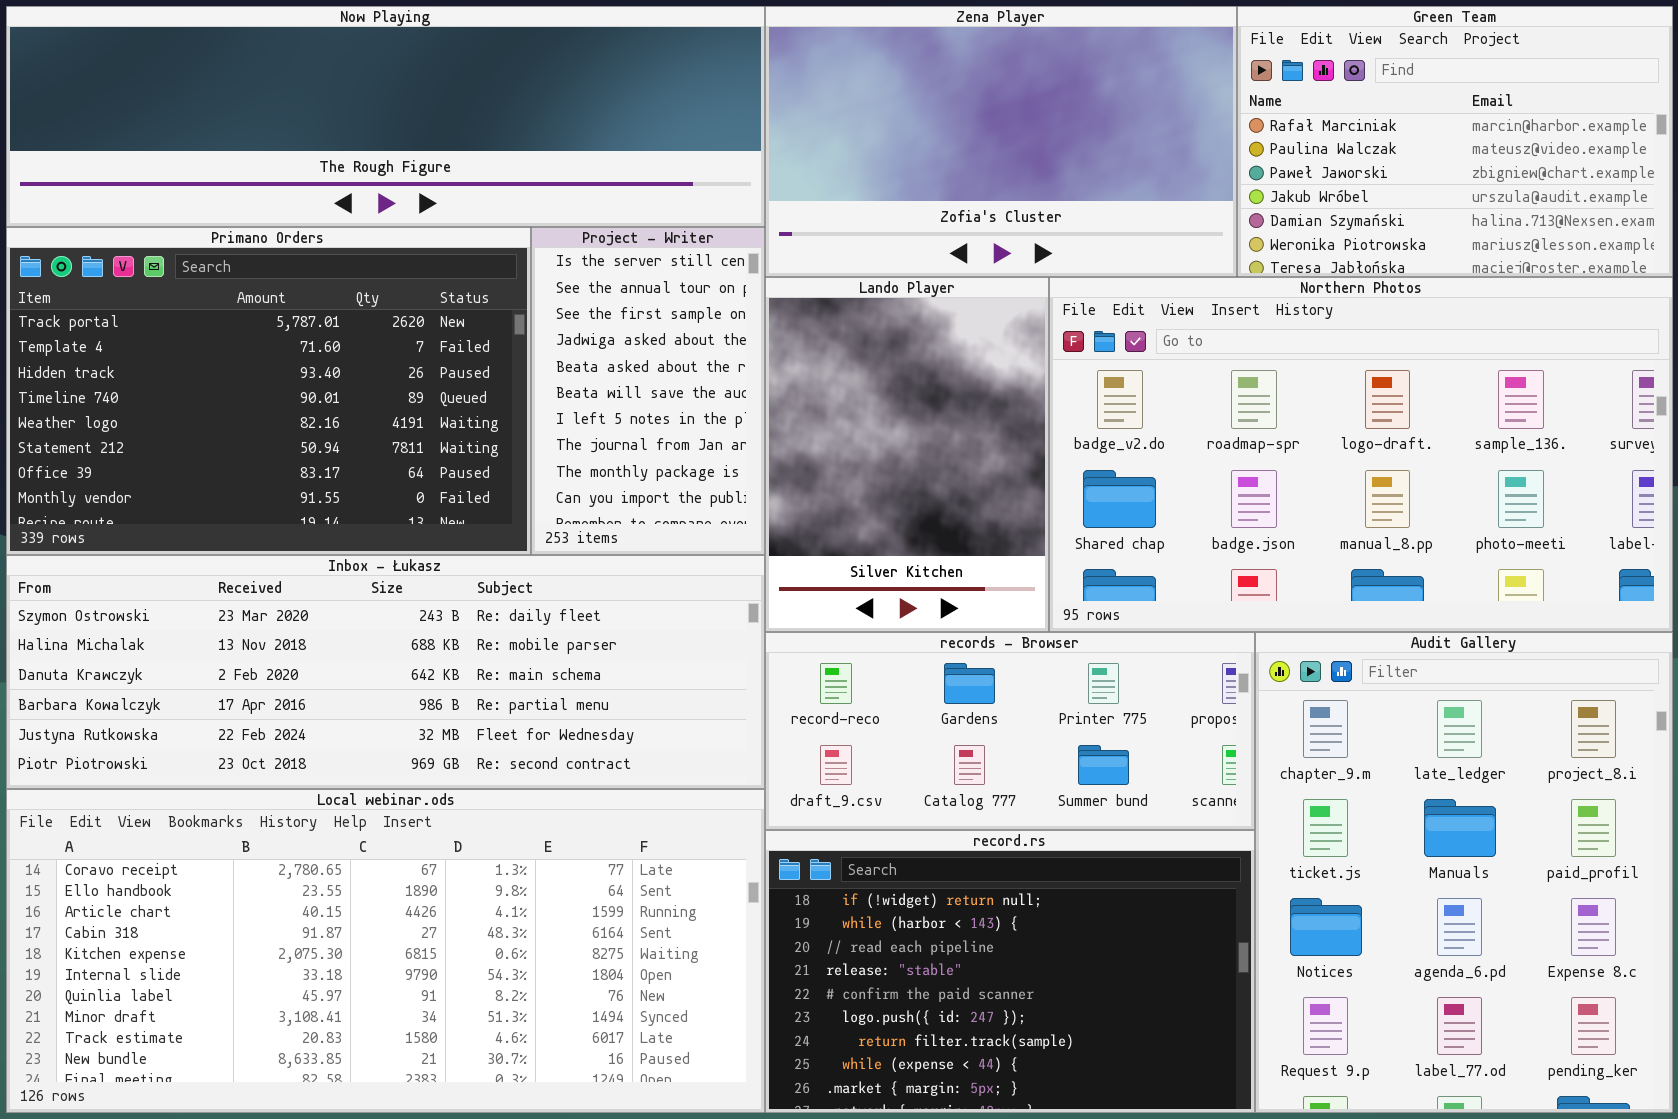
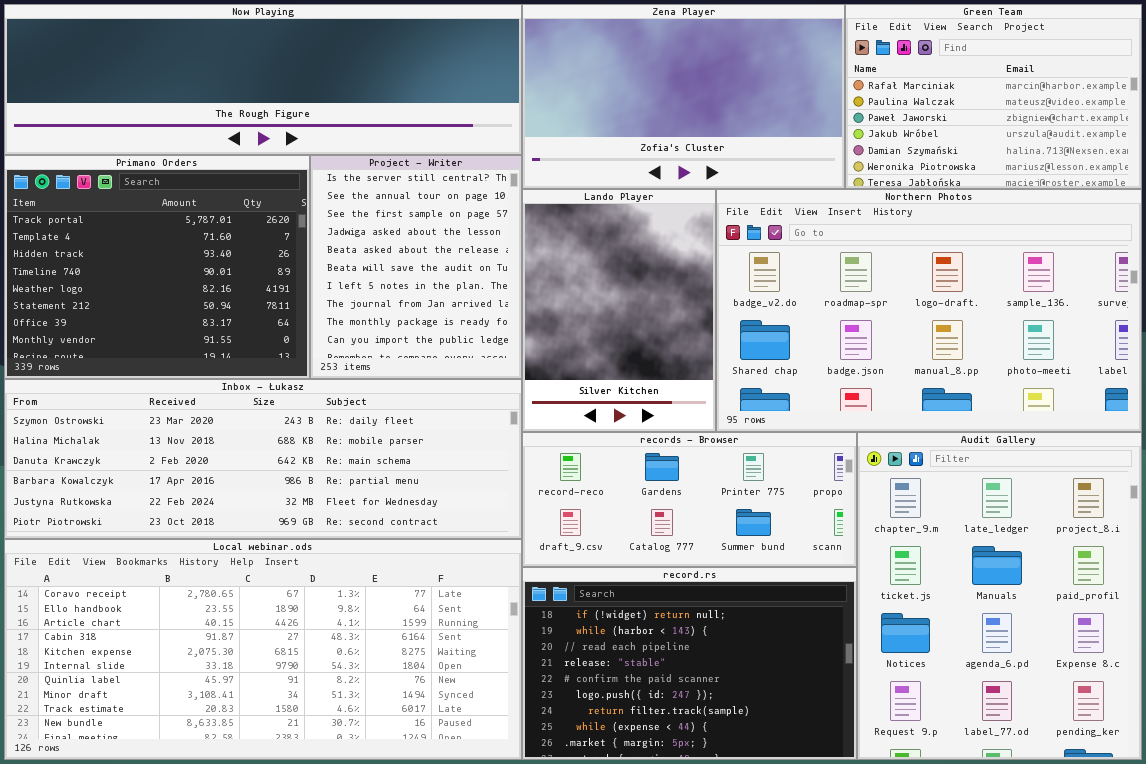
Primano Orders: [6,227,531,555] -> [4,155,310,379], resized
Project - Writer: [531,227,765,555] -> [310,155,522,379], resized

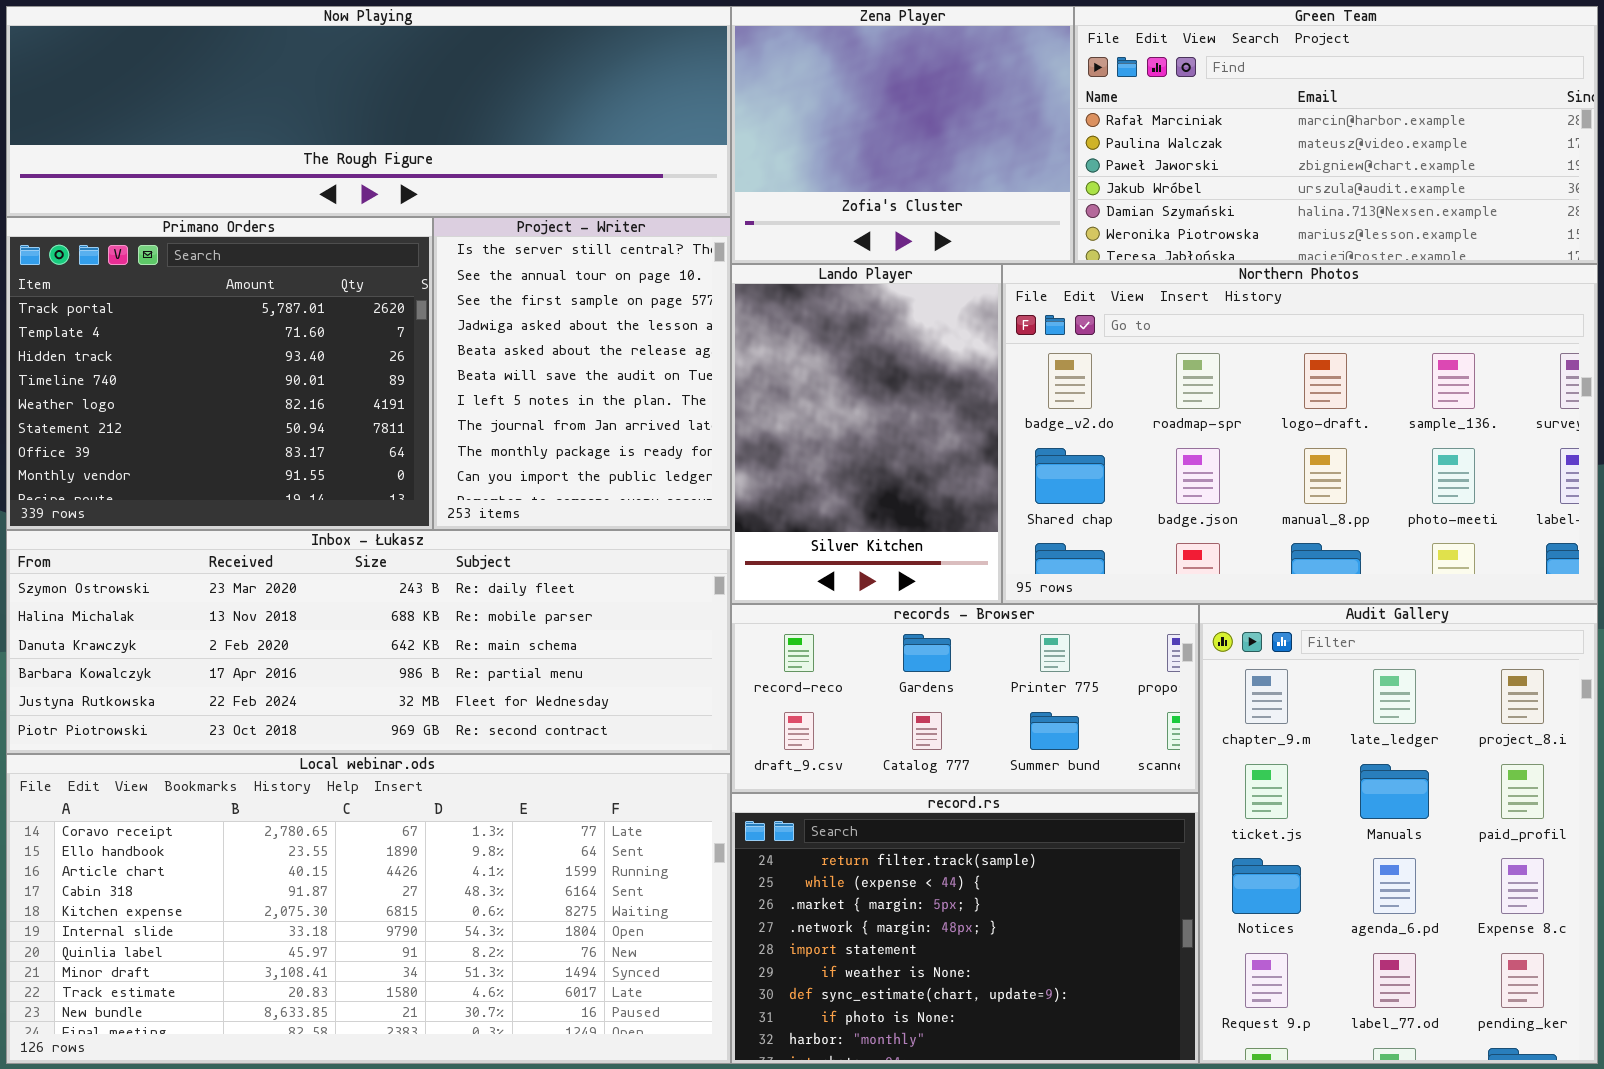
Zena Player: [522,4,845,189] -> [731,6,1074,264], resized
Green Team: [845,4,1142,189] -> [1074,6,1598,264], resized
record.rs: [522,567,857,760] -> [731,793,1199,1064], scrolled down 6 rows

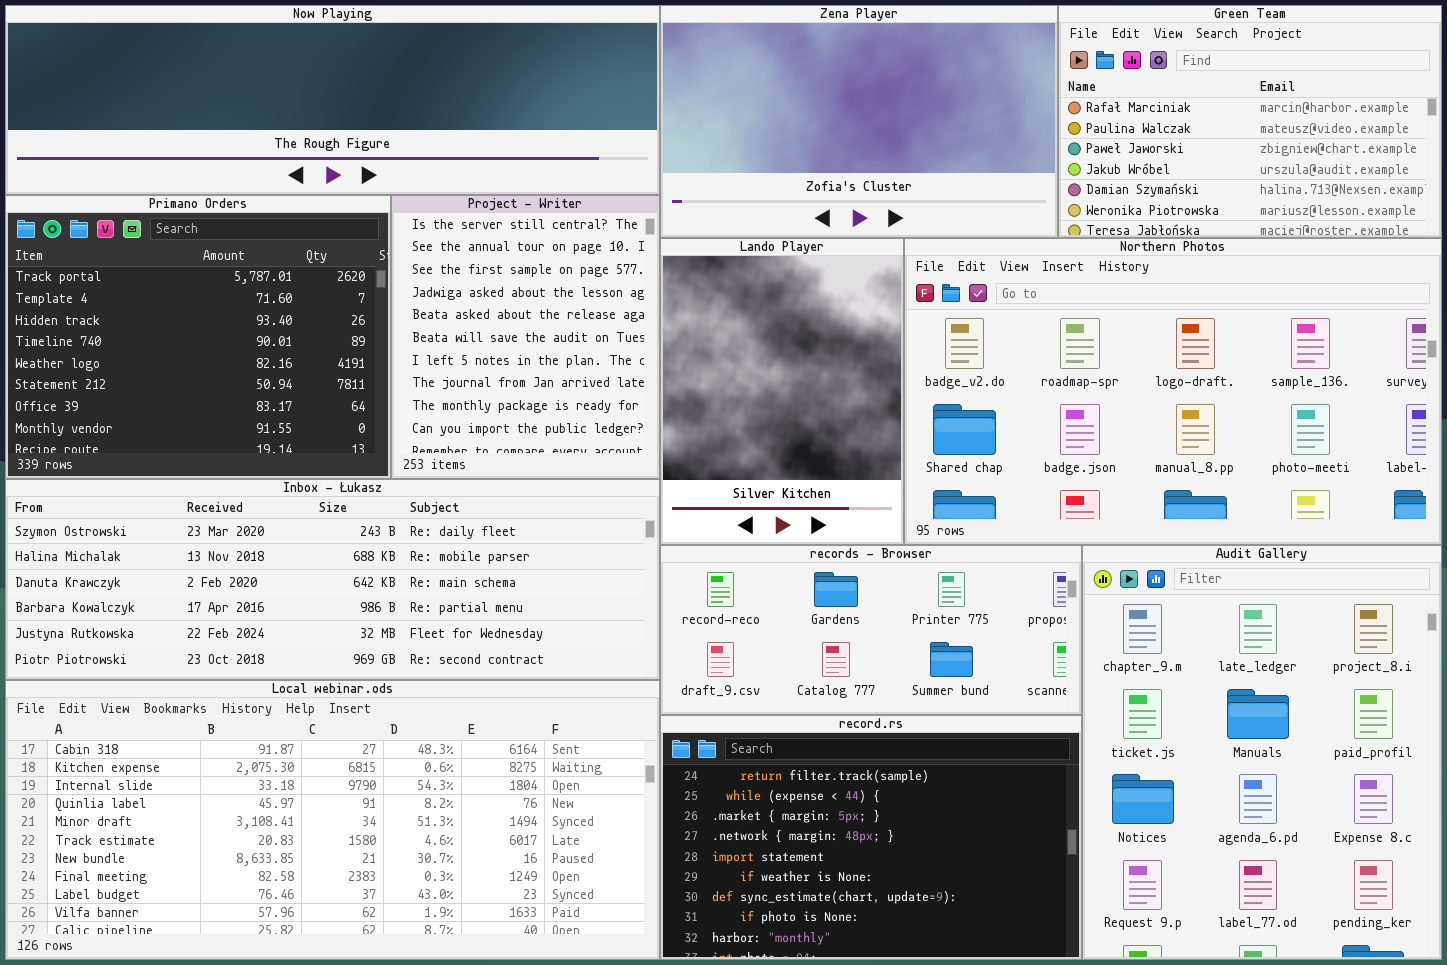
Zena Player: [731,6,1074,264] -> [660,5,1058,238], resized
Green Team: [1074,6,1598,264] -> [1058,5,1442,238], resized
Local webinar.ods: [6,754,731,1064] -> [5,680,660,960], scrolled down 3 rows

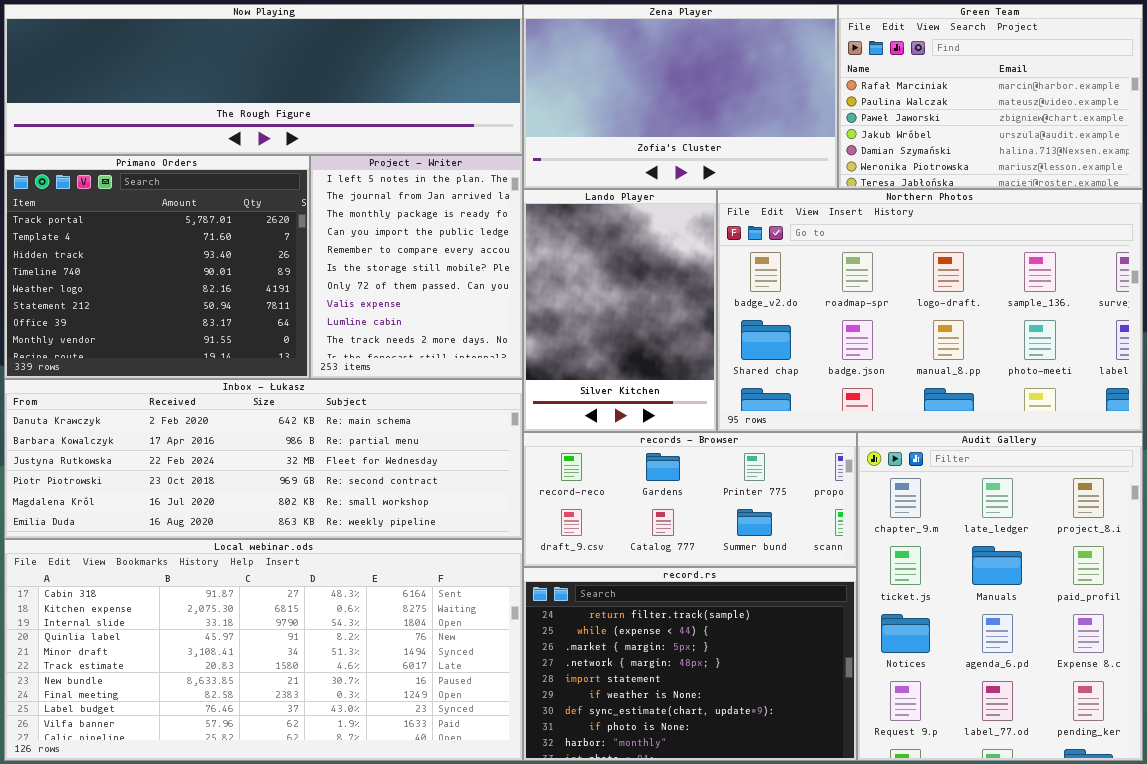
Project - Writer: [391,195,660,479] -> [310,155,523,379], scrolled down 6 rows
Inbox - Łukasz: [5,479,660,680] -> [4,379,523,539], scrolled down 2 rows

